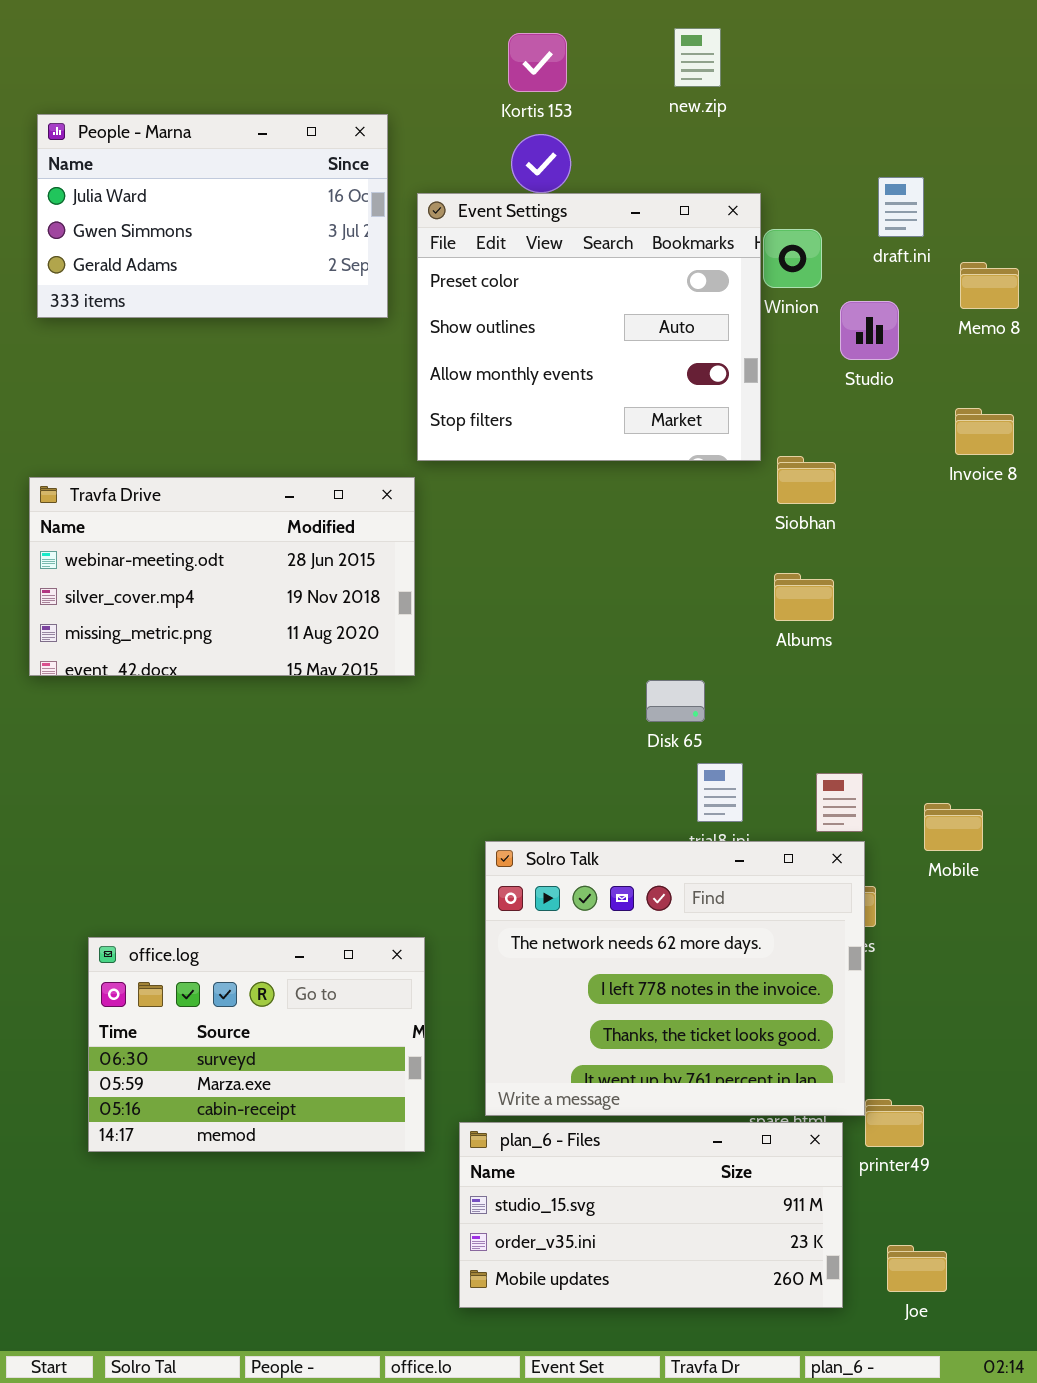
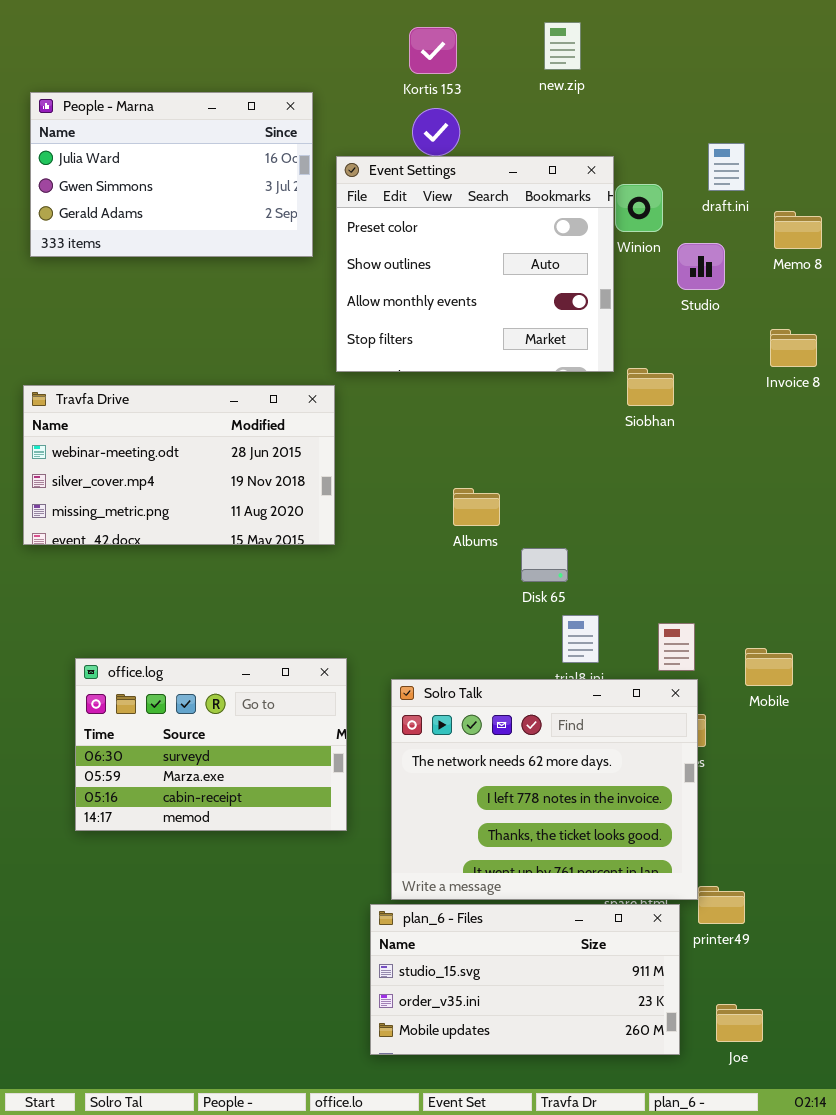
Albums: [774,573,834,621] -> [453,488,500,526], moved
office.log: [88,937,425,1152] -> [75,658,347,831], moved

